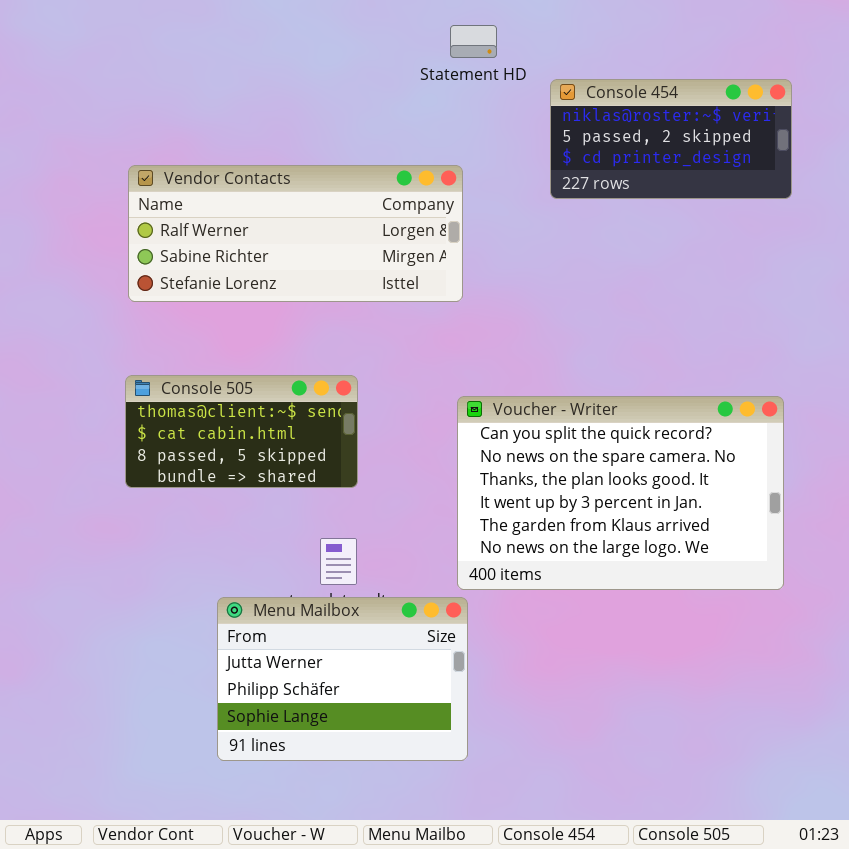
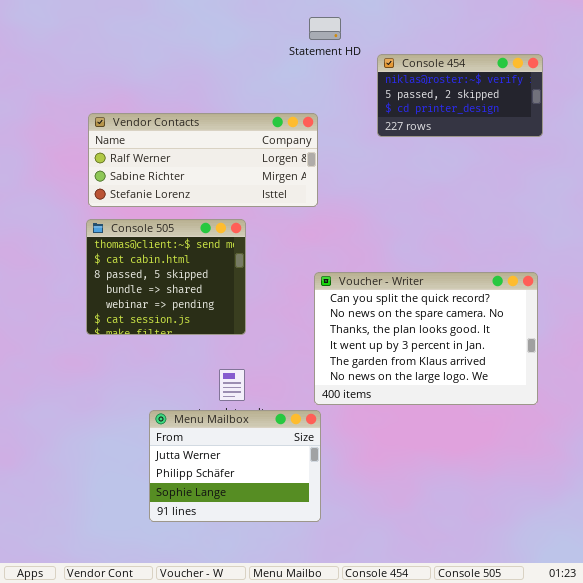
Console 505: [125,375,358,488] -> [86,219,246,335], resized

